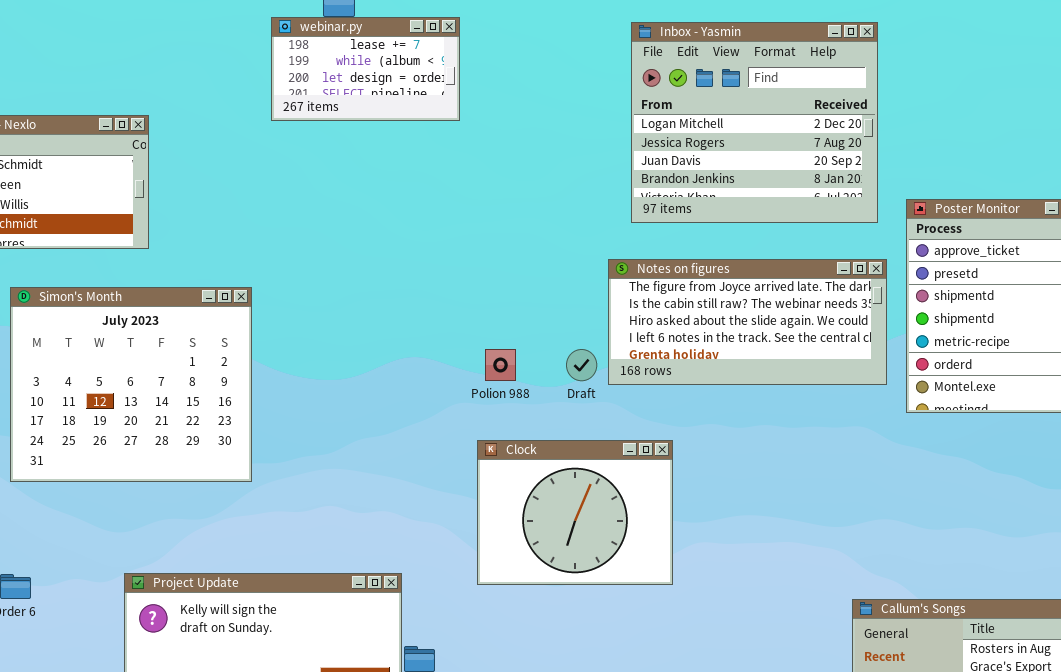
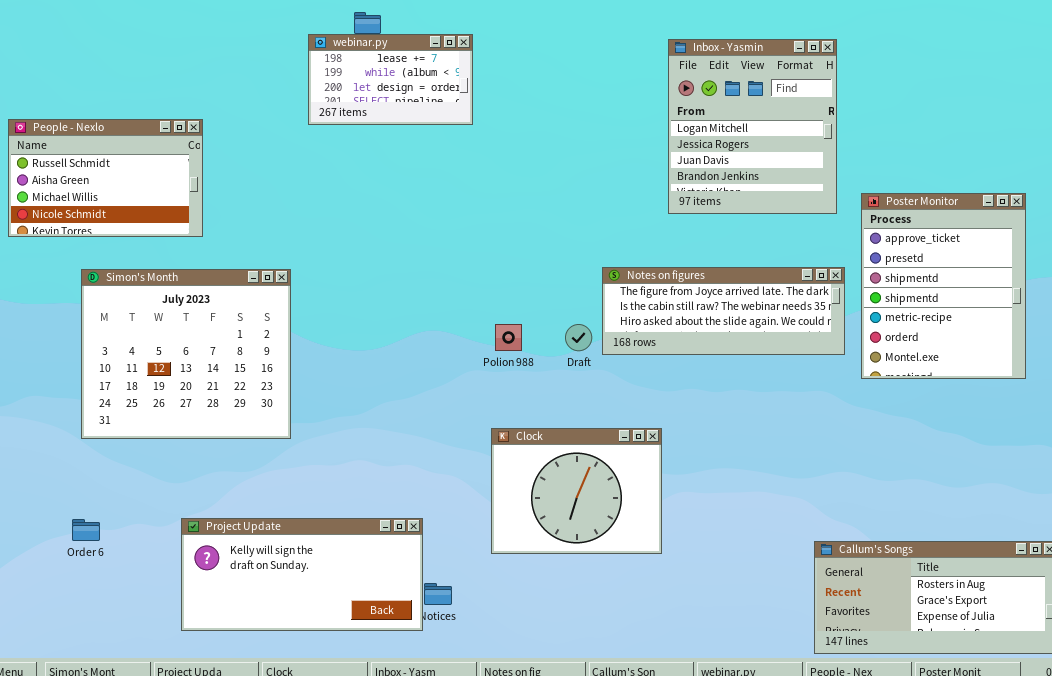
Inbox - Yasmin: [631,22,878,223] -> [668,39,837,214], resized
Notes on figures: [608,259,887,385] -> [602,267,845,355], resized
Clock: [477,440,673,585] -> [491,428,662,554], moved

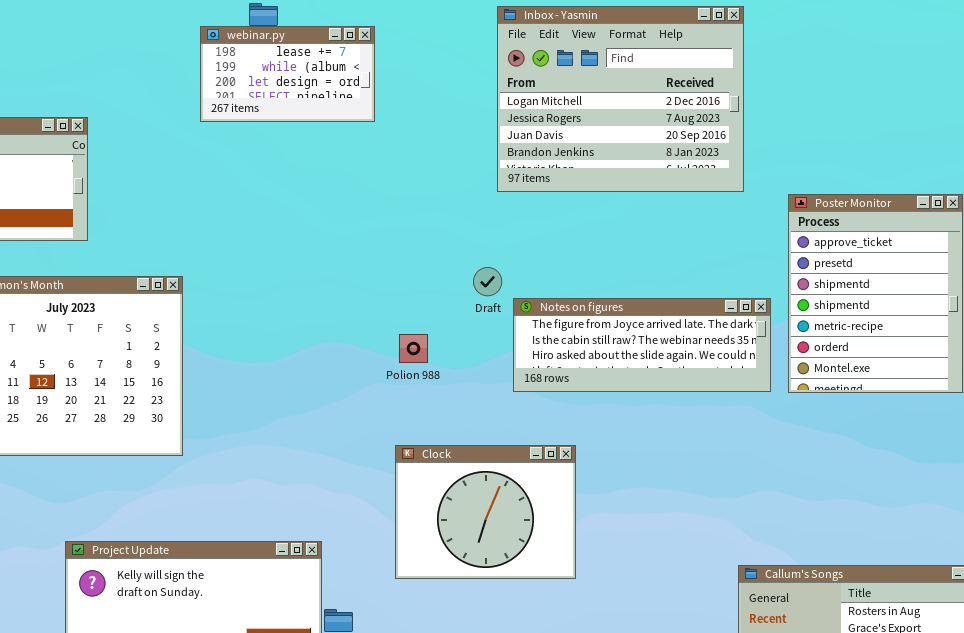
Inbox - Yasmin: [668,39,837,214] -> [497,6,744,192], moved, resized
Notes on figures: [602,267,845,355] -> [513,298,771,392], moved
Draft: [565,324,592,351] -> [473,267,502,296], moved

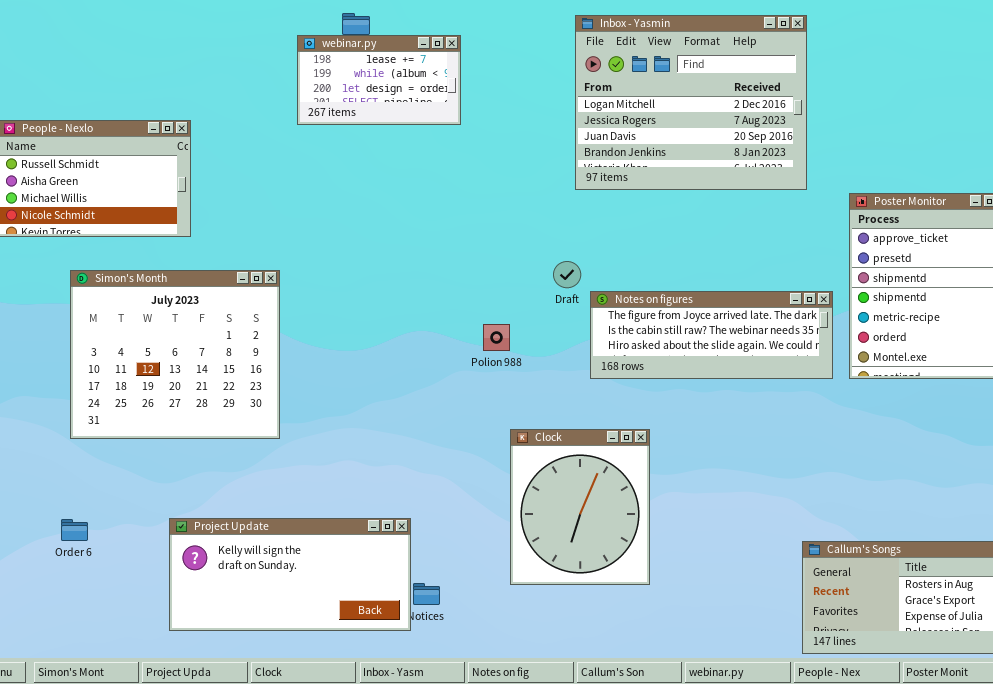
Clock: [395,445,576,579] -> [510,429,650,585], resized

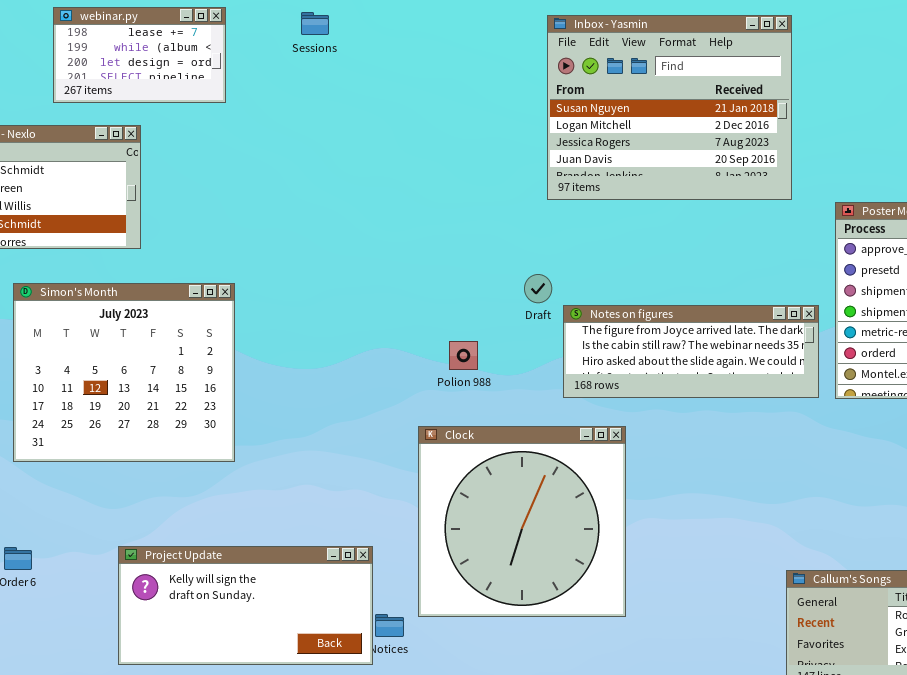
Inbox - Yasmin: [575,15,807,190] -> [547,15,792,200], scrolled up 1 row
webinar.py: [297,35,461,125] -> [53,7,226,103], moved
Clock: [510,429,650,585] -> [418,426,626,617], resized

